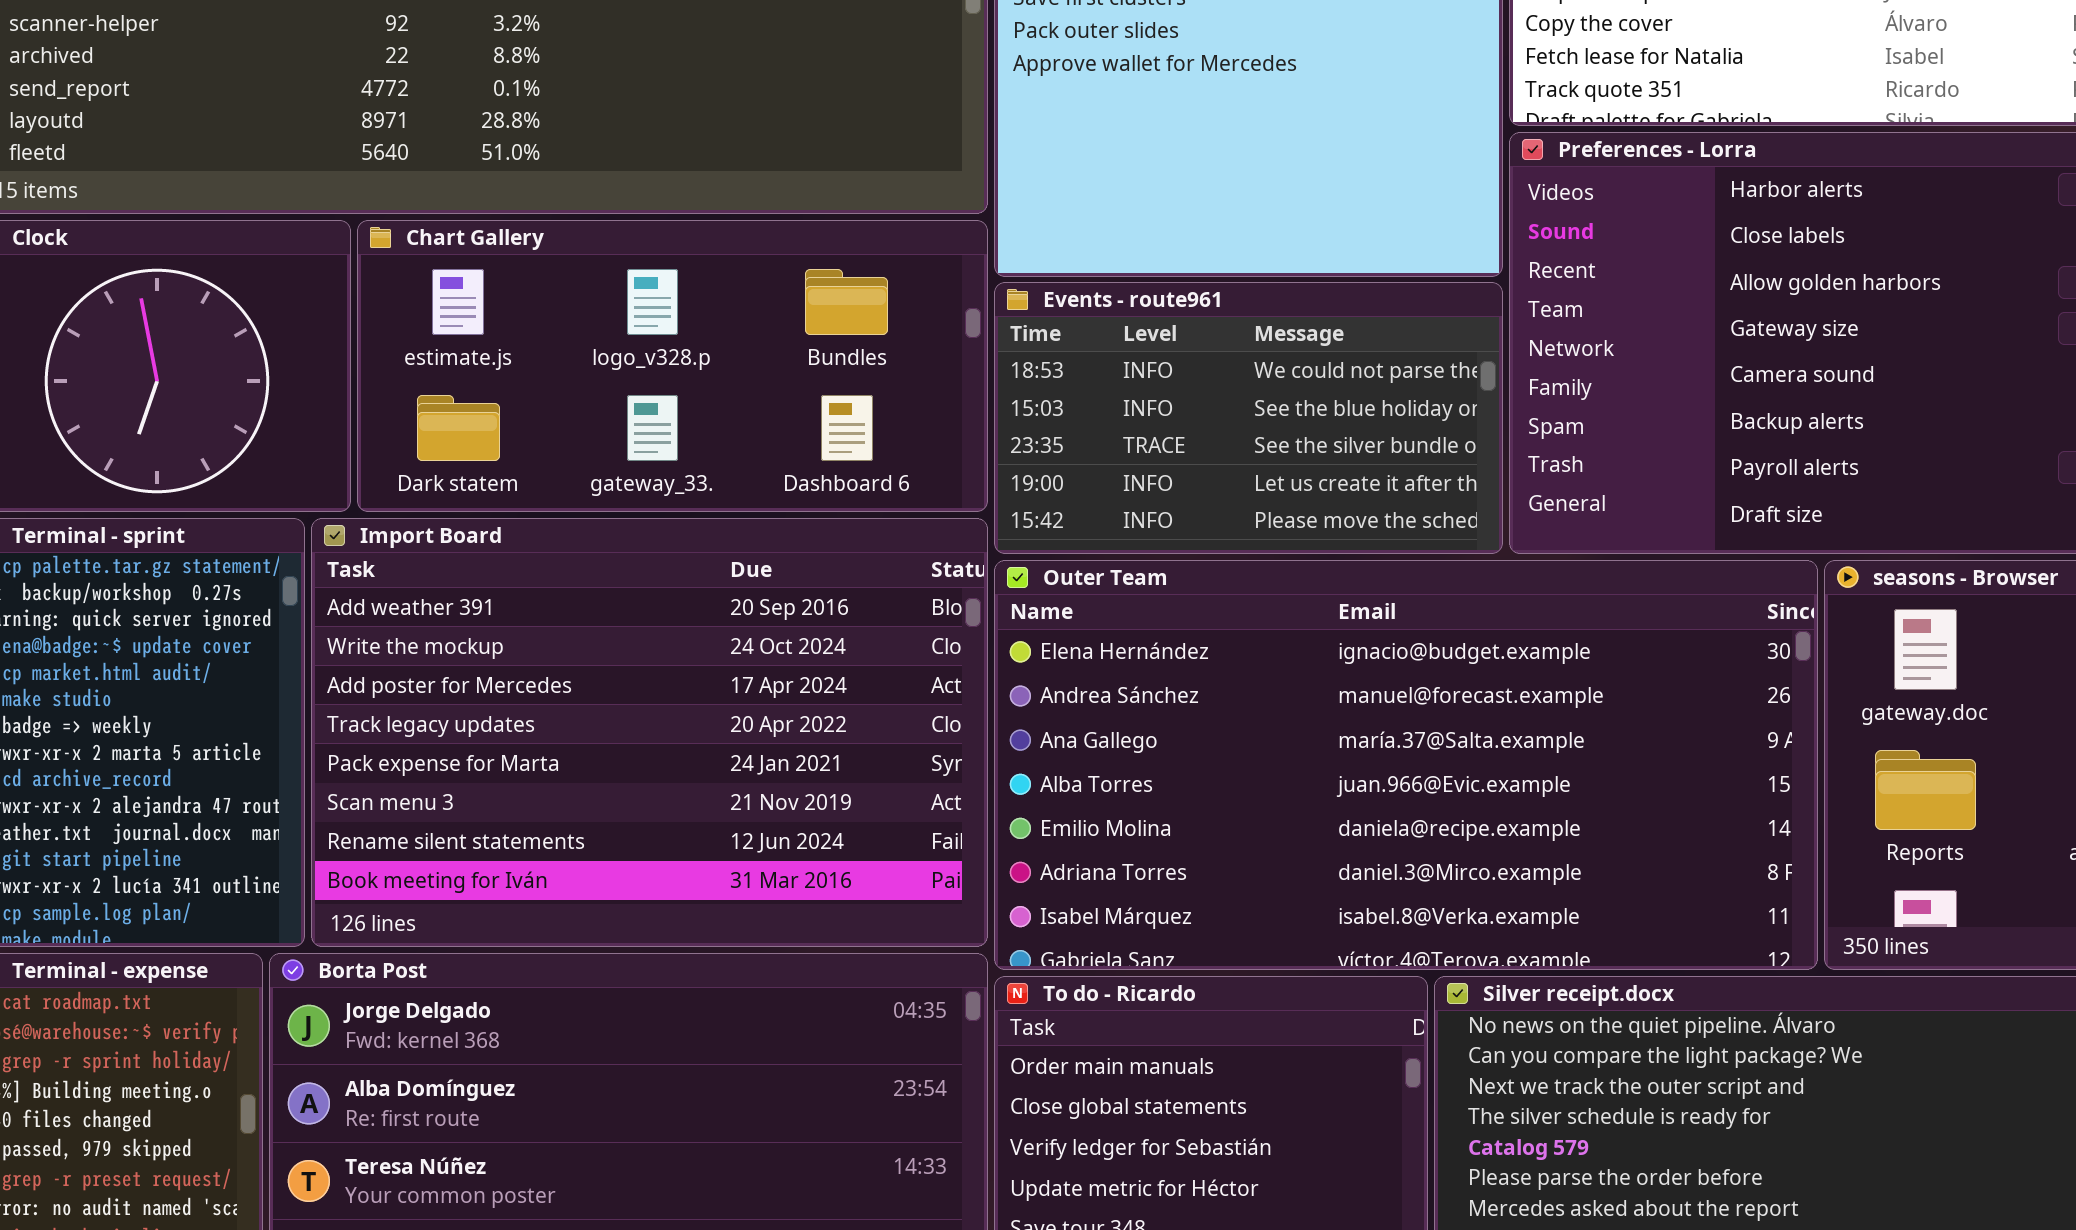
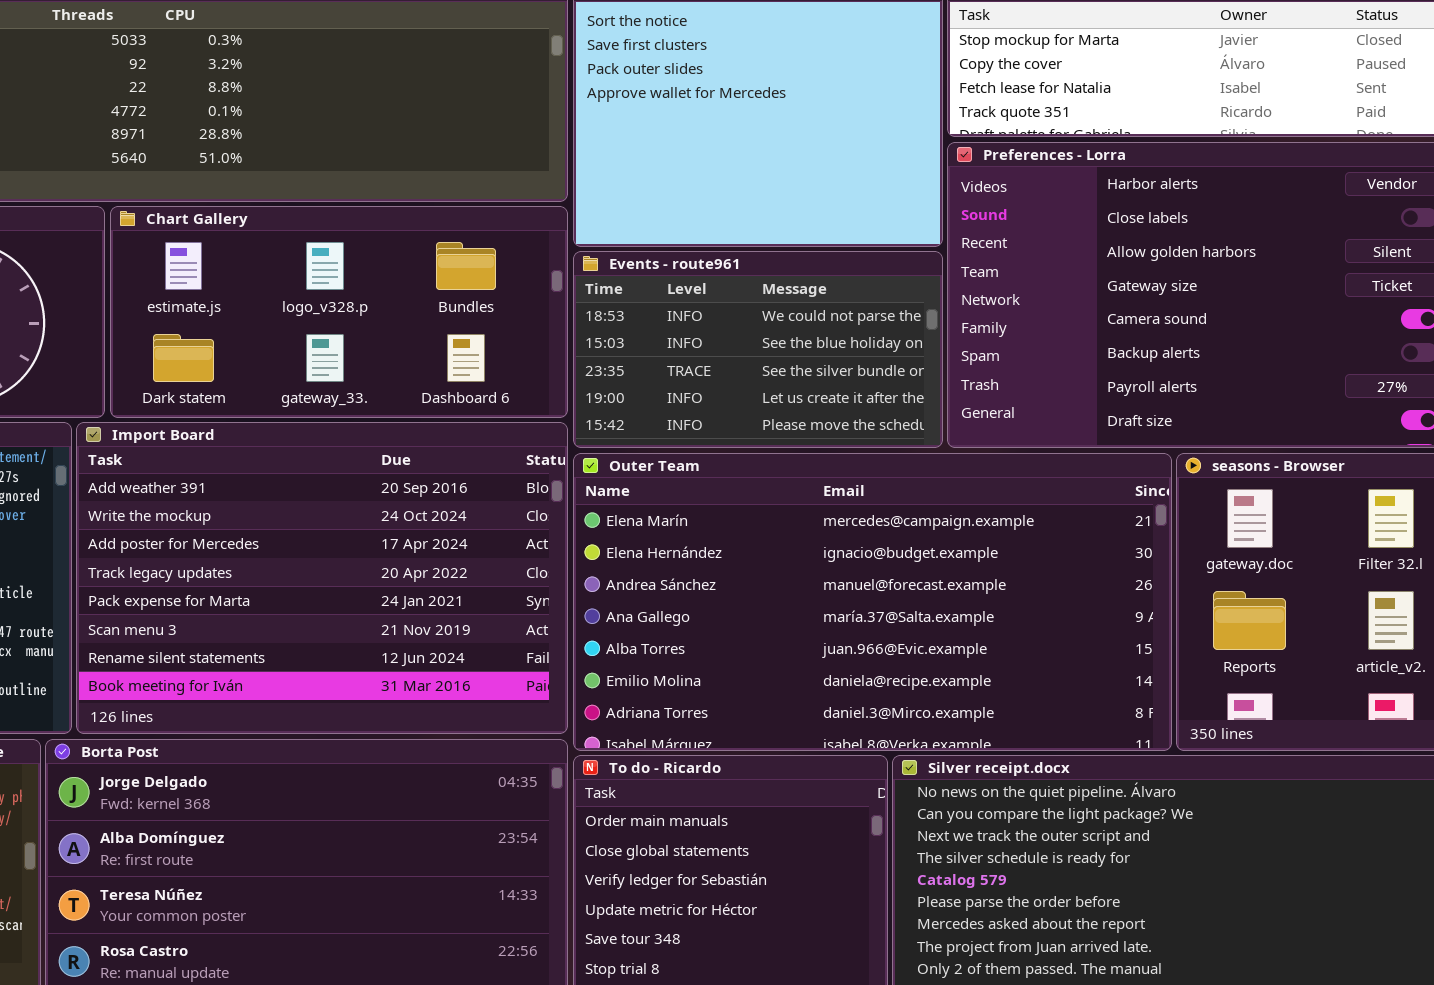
Outer Team: [994,560,1818,970] -> [573,453,1172,751], scrolled up 1 row

